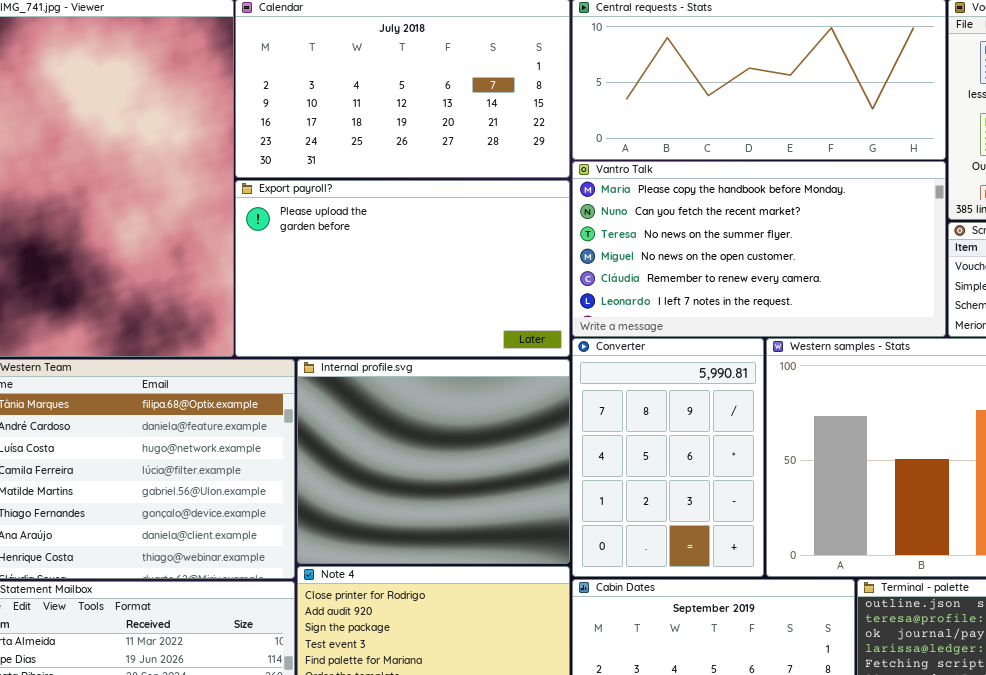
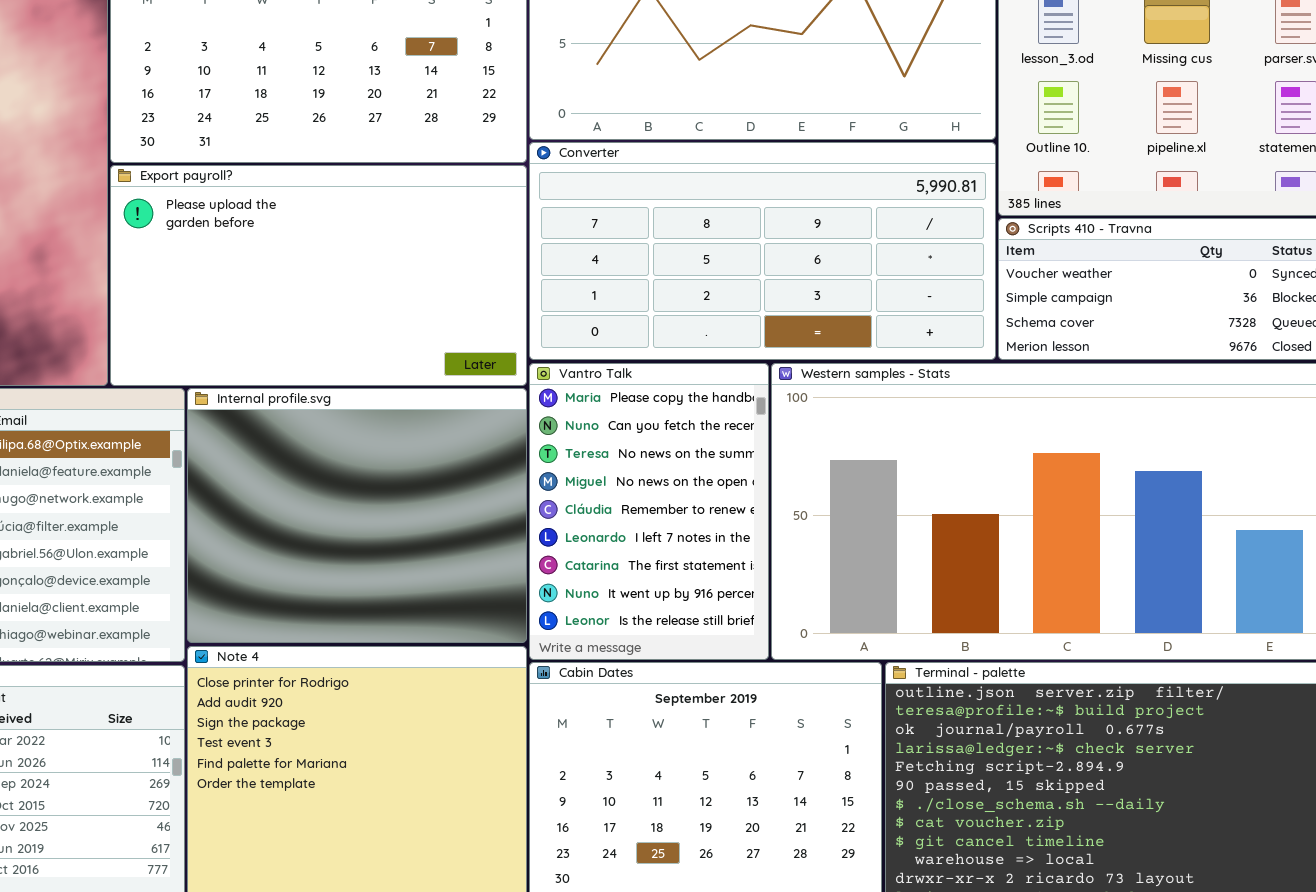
Vantro Talk: [572,161,946,337] -> [529,363,769,660], moved, resized
Converter: [572,338,764,577] -> [529,142,996,360], moved, resized

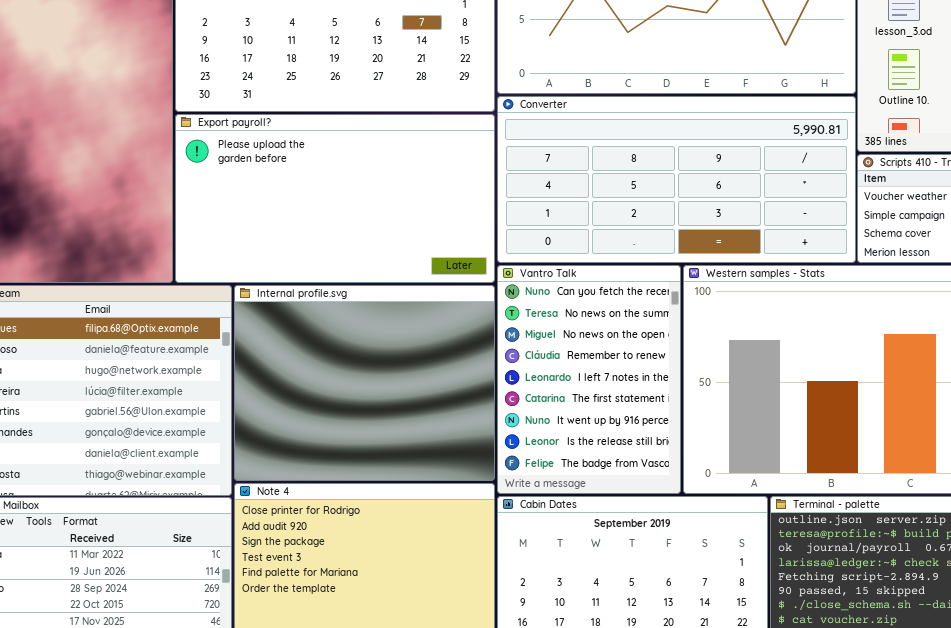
Vantro Talk: [529,363,769,660] -> [497,265,681,494], scrolled down 1 row

